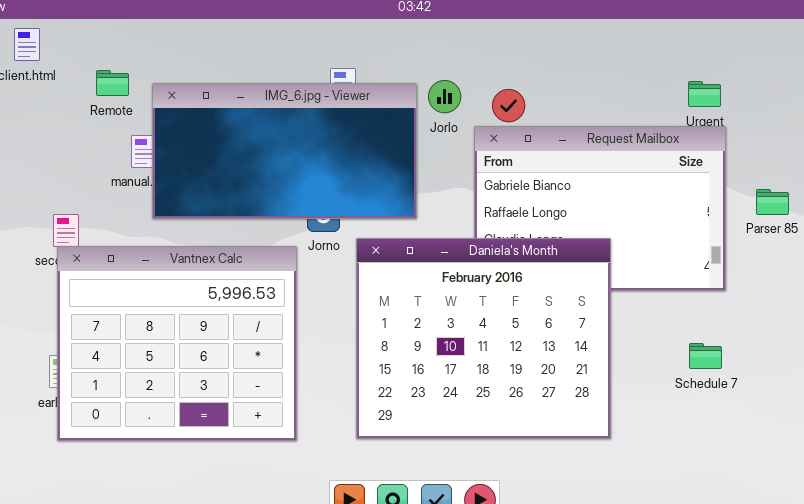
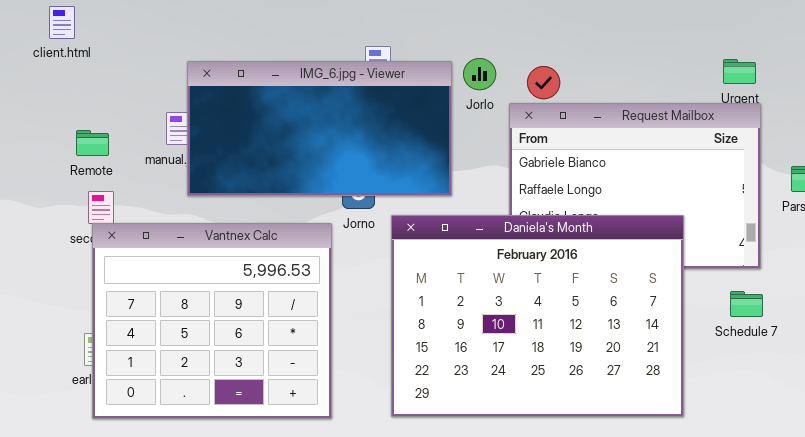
Remote: [96,70,129,96] -> [76,130,109,156], moved
Daniela's Month: [356,238,611,439] -> [391,215,684,417], resized
Schedule 7: [689,343,722,369] -> [730,291,763,317], moved

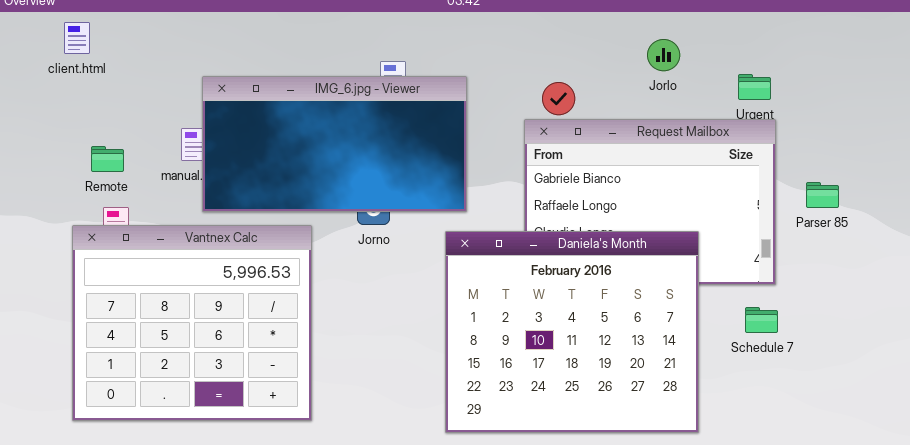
Jorlo: [463,58,496,90] -> [647,39,680,71], moved
Daniela's Month: [391,215,684,417] -> [445,231,699,433], resized
Vantnex Calc: [92,223,332,419] -> [72,225,312,421], moved

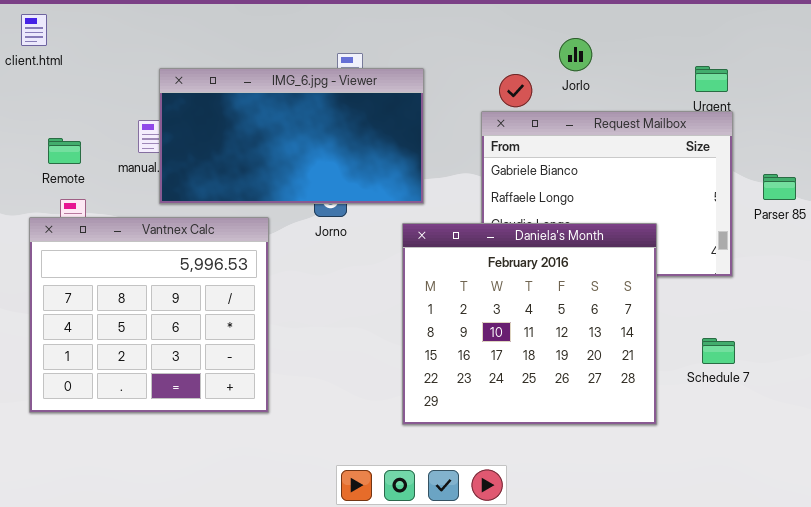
Jorlo: [647,39,680,71] -> [559,38,592,71], moved
Schedule 7: [745,307,778,333] -> [702,338,735,364], moved

